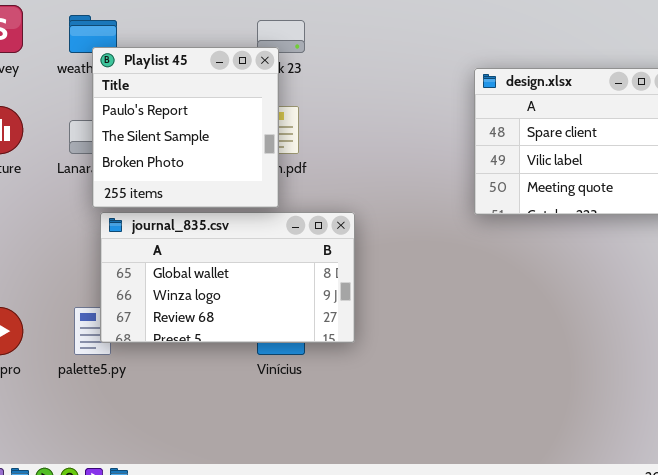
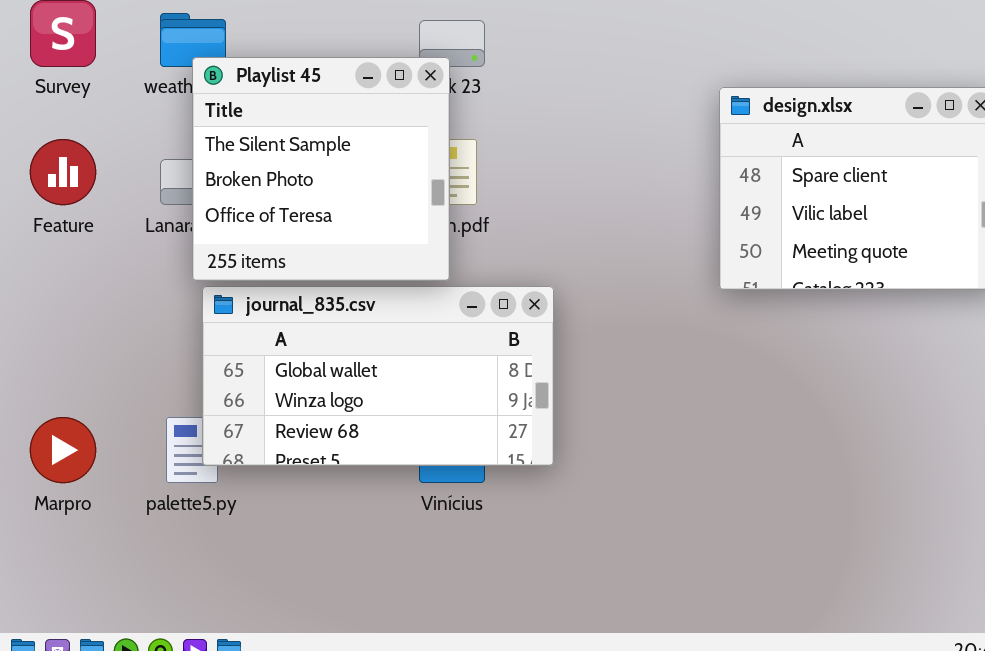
Playlist 45: [92,47,279,208] -> [192,57,450,281], scrolled down 1 row

